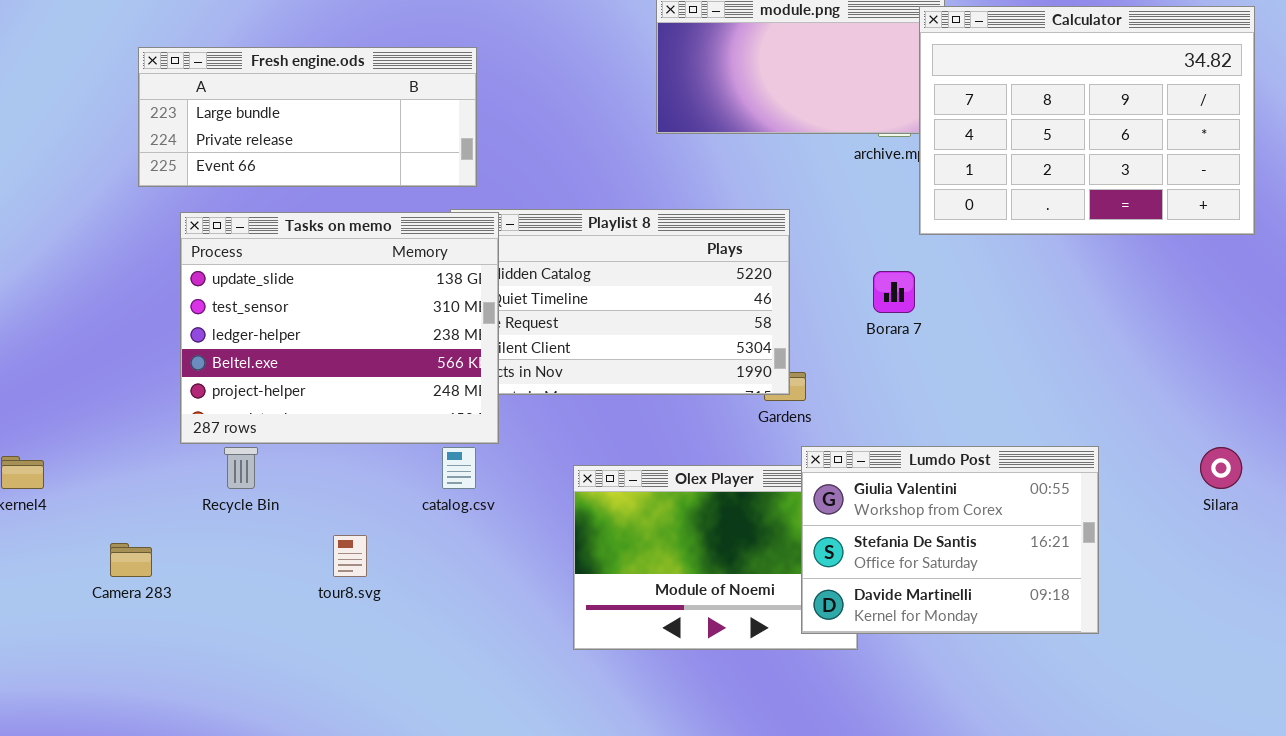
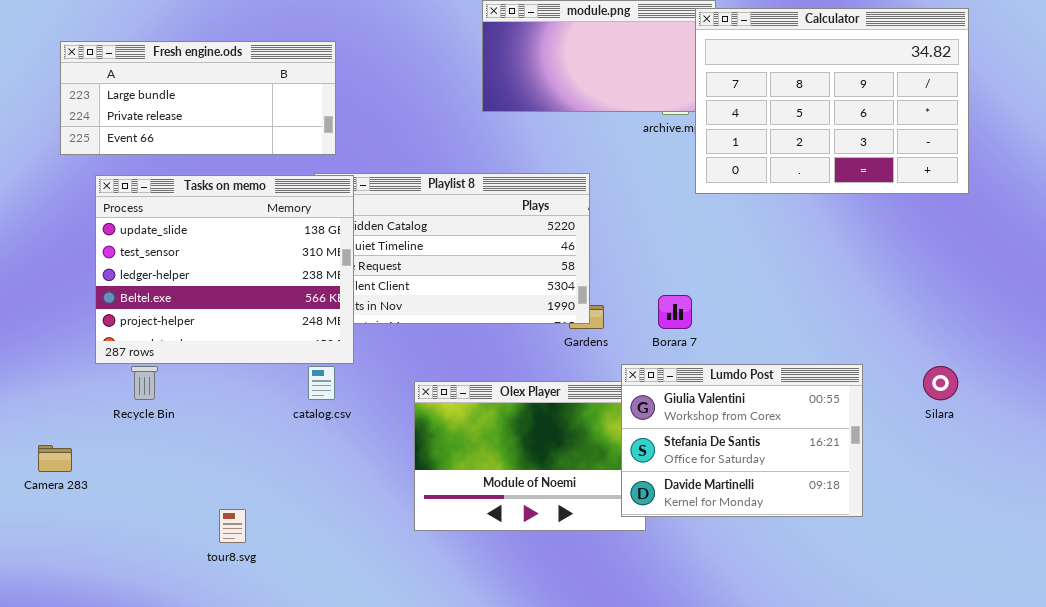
Borara 7: [873,271,915,313] -> [658,295,692,329], moved
Lumdo Post: [801,446,1099,634] -> [621,364,863,517], moved
tour8.svg: [333,535,367,577] -> [219,509,246,543], moved

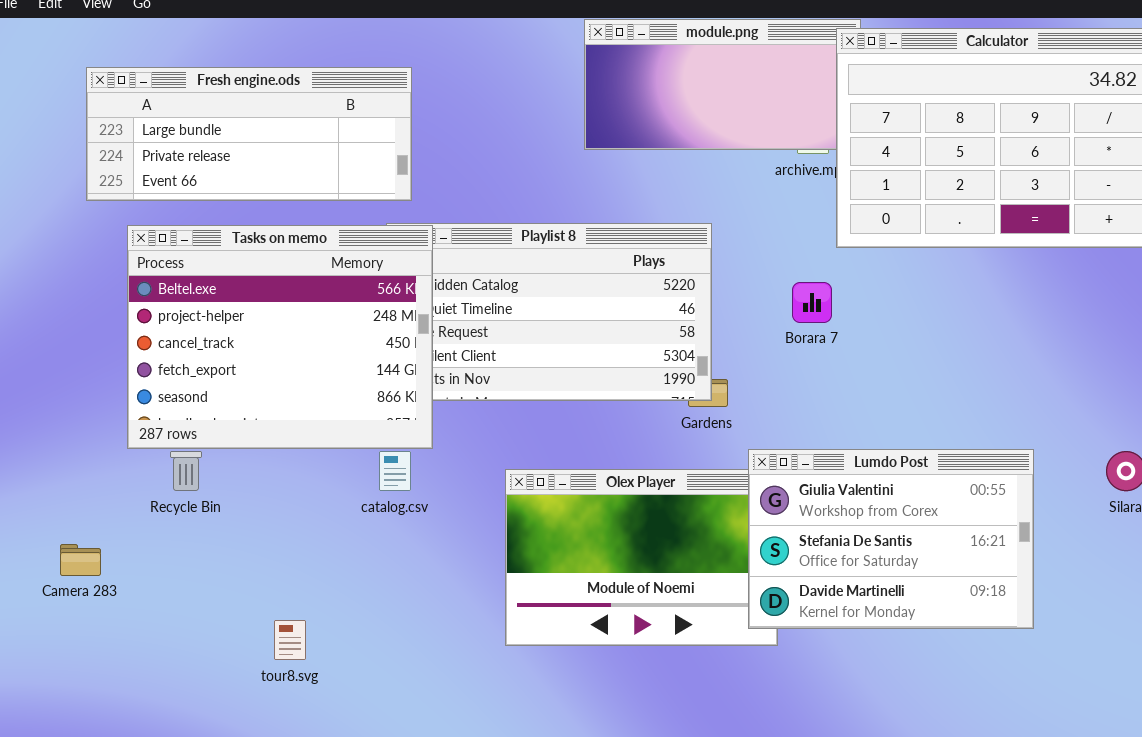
Tasks on memo: [95,175,354,364] -> [127,225,433,449], scrolled down 3 rows
Borara 7: [658,295,692,329] -> [792,282,832,323], moved

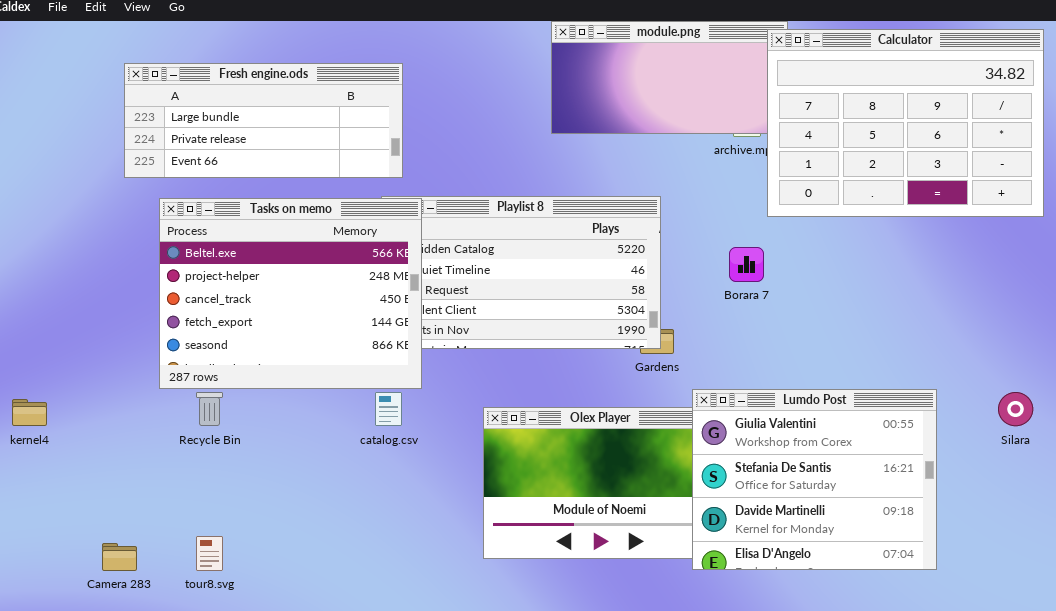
Lumdo Post: [748,449,1034,629] -> [692,389,937,570], resized
Camera 283: [60,544,101,576] -> [102,543,137,571], moved
tour8.svg: [274,620,306,660] -> [196,536,223,571], moved

